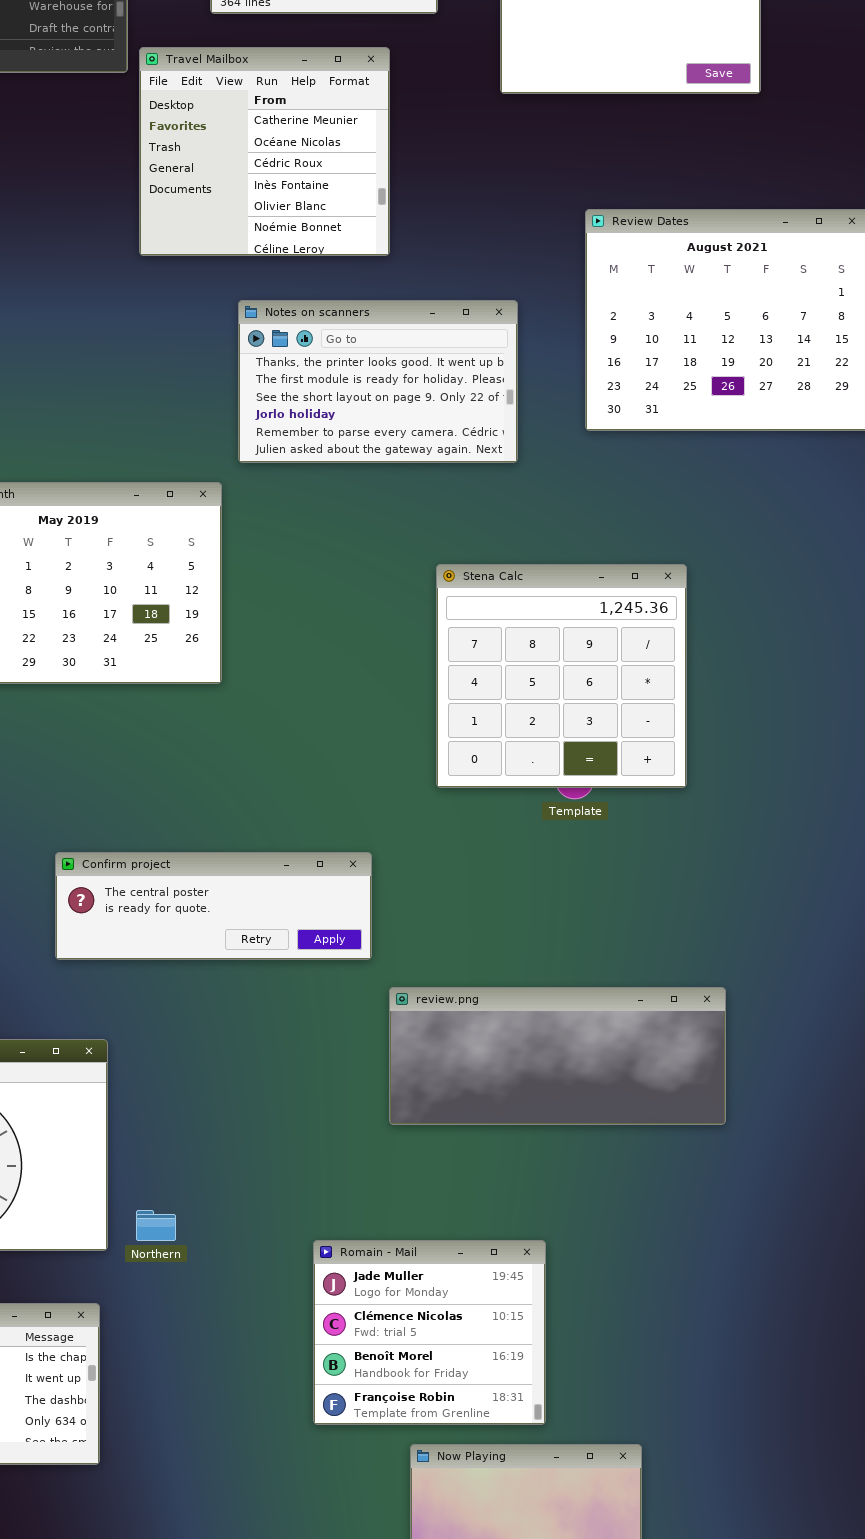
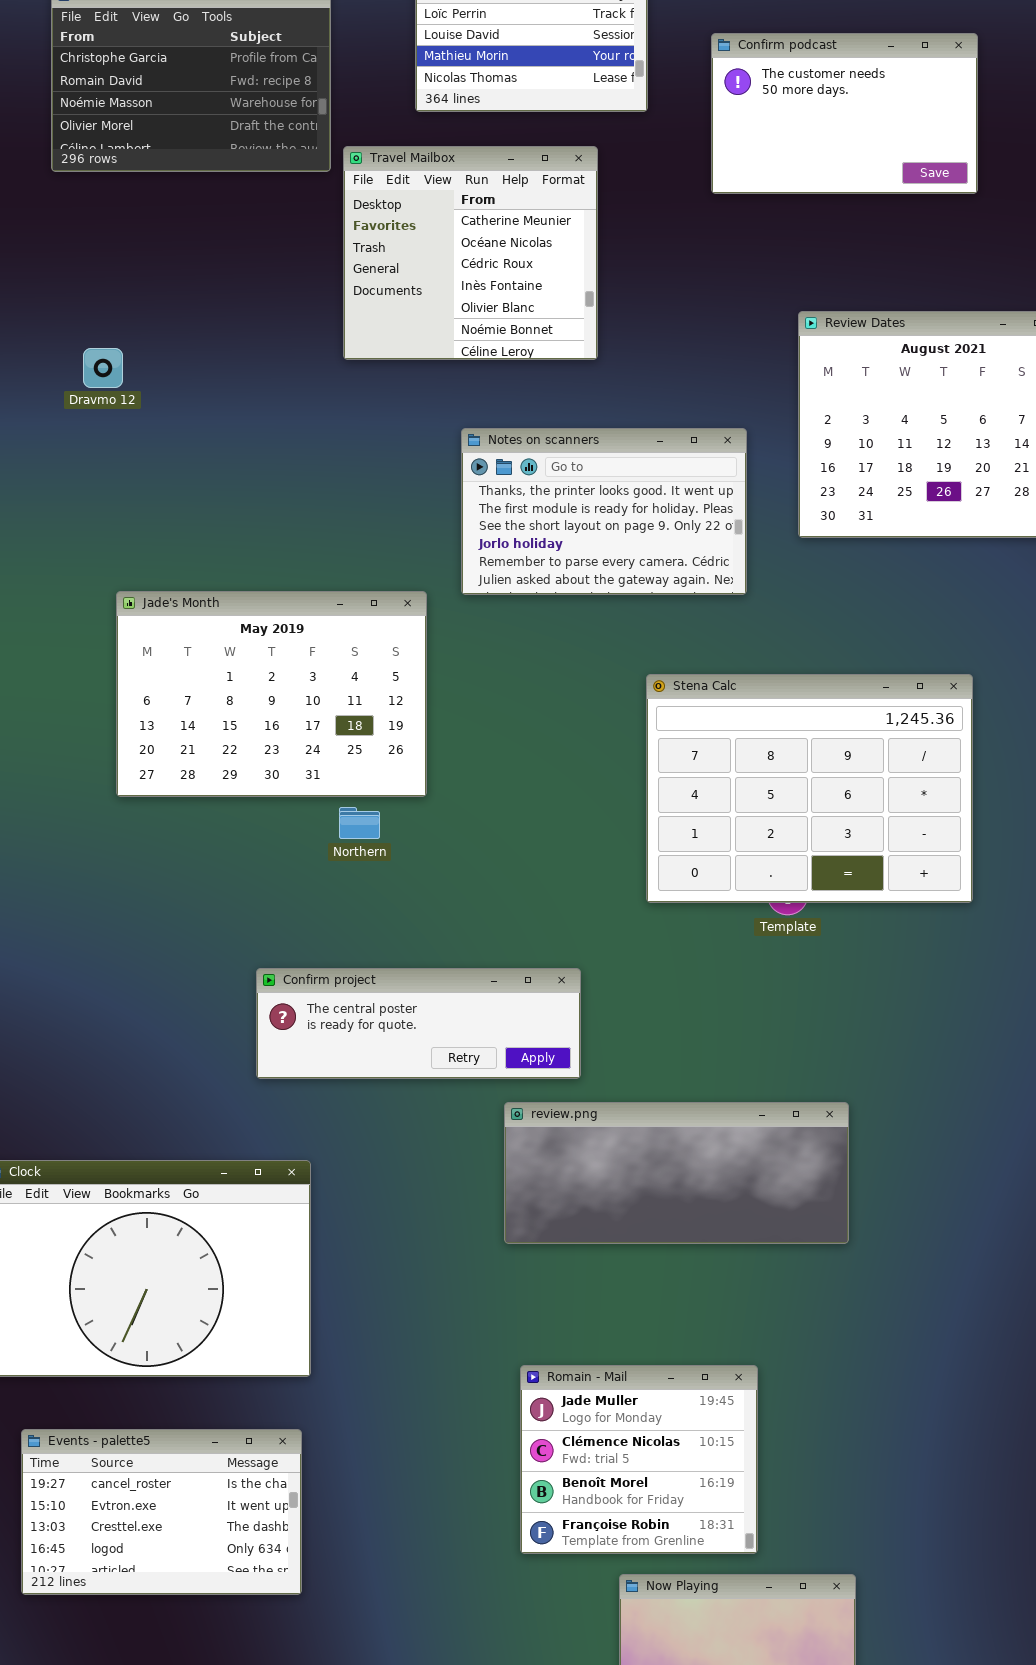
Notes on scanners: [238,300,518,463] -> [461,428,747,595], moved
Stena Calc: [436,564,687,788] -> [646,674,973,903], resized
review.png: [389,987,726,1125] -> [504,1102,849,1244], moved
Northern: [136,1210,176,1241] -> [339,807,380,839], moved

